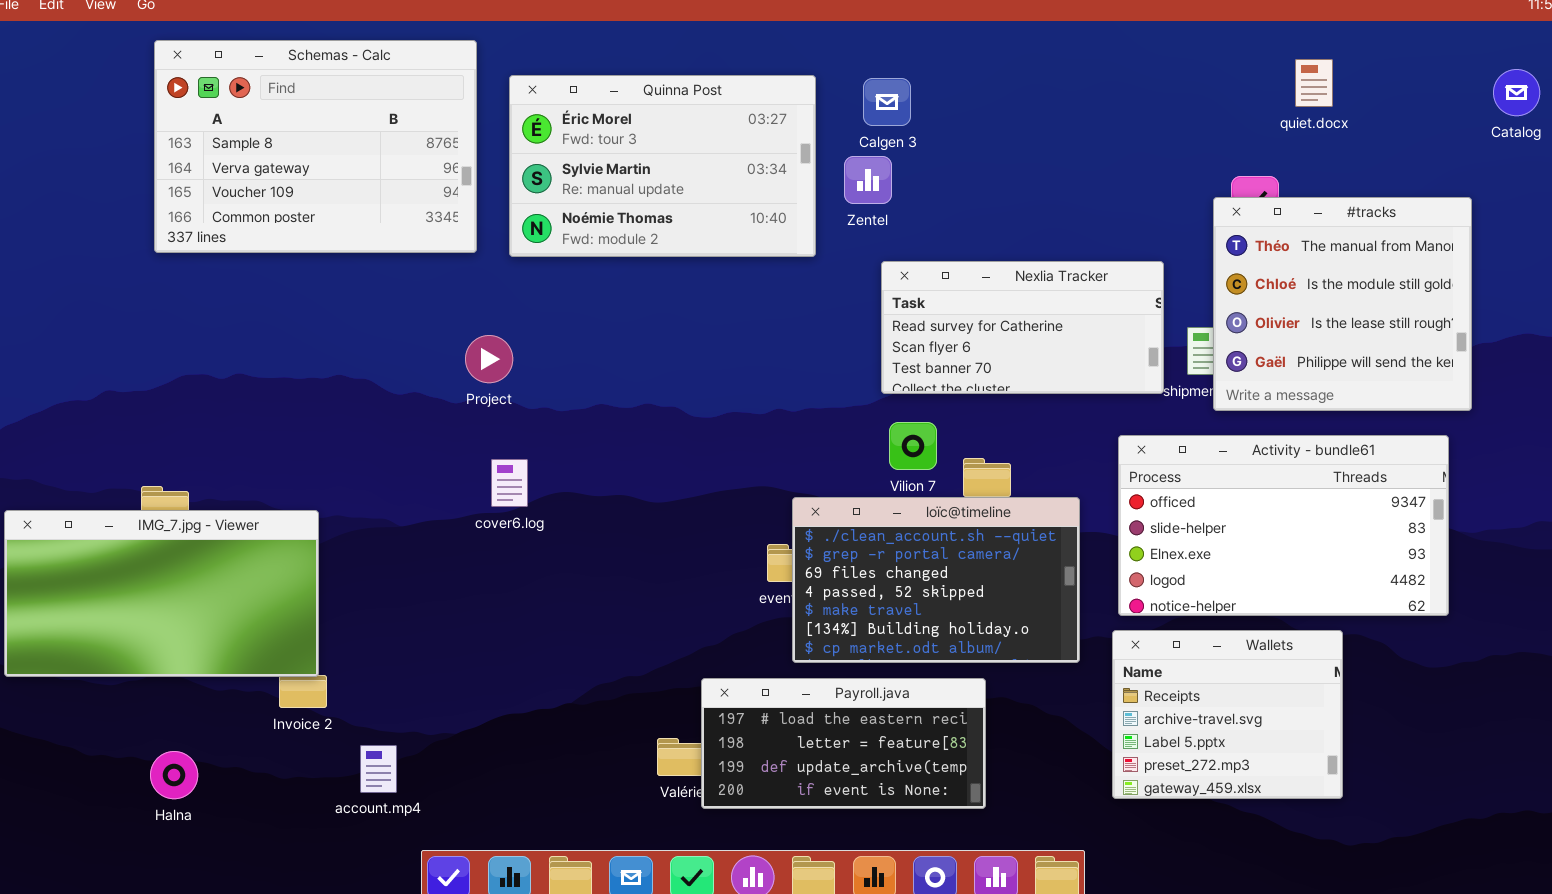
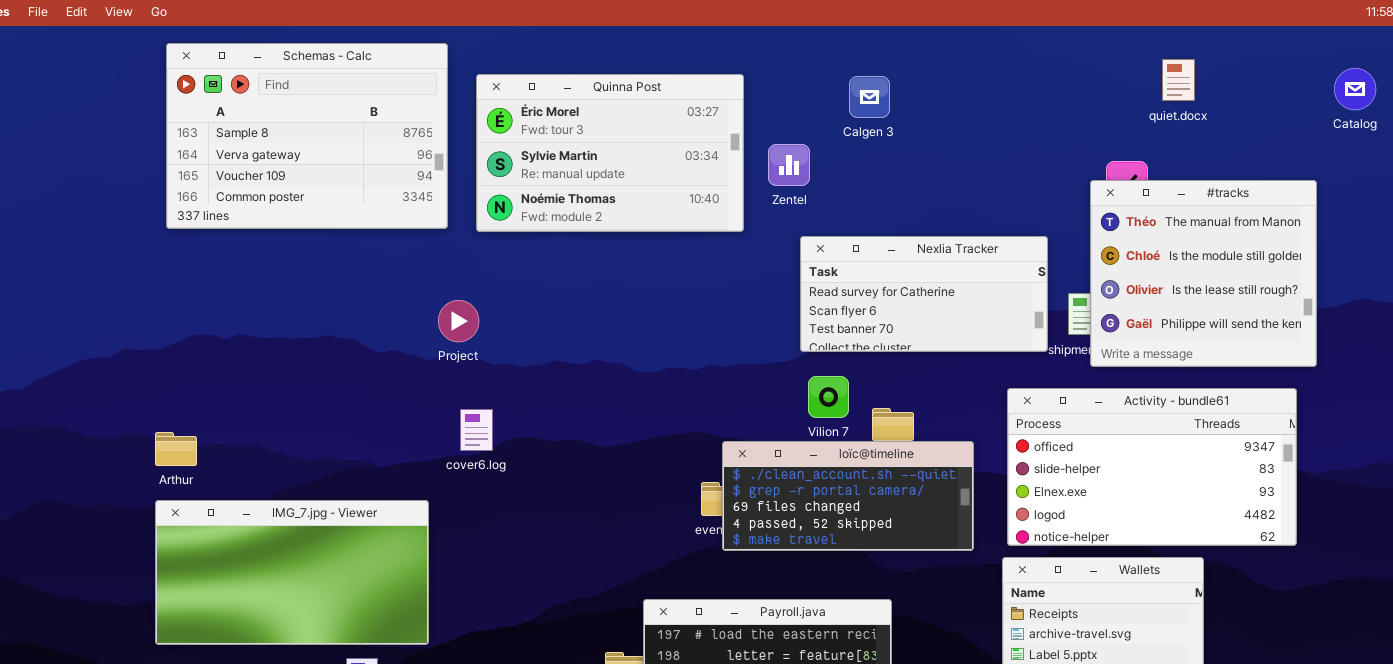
Calgen 3: [863,78,911,126] -> [849,76,890,118], moved
loïc@timeline: [792,497,1080,663] -> [722,441,974,551], resized
IMG_7.jpg - Viewer: [4,510,319,677] -> [155,500,429,645], moved

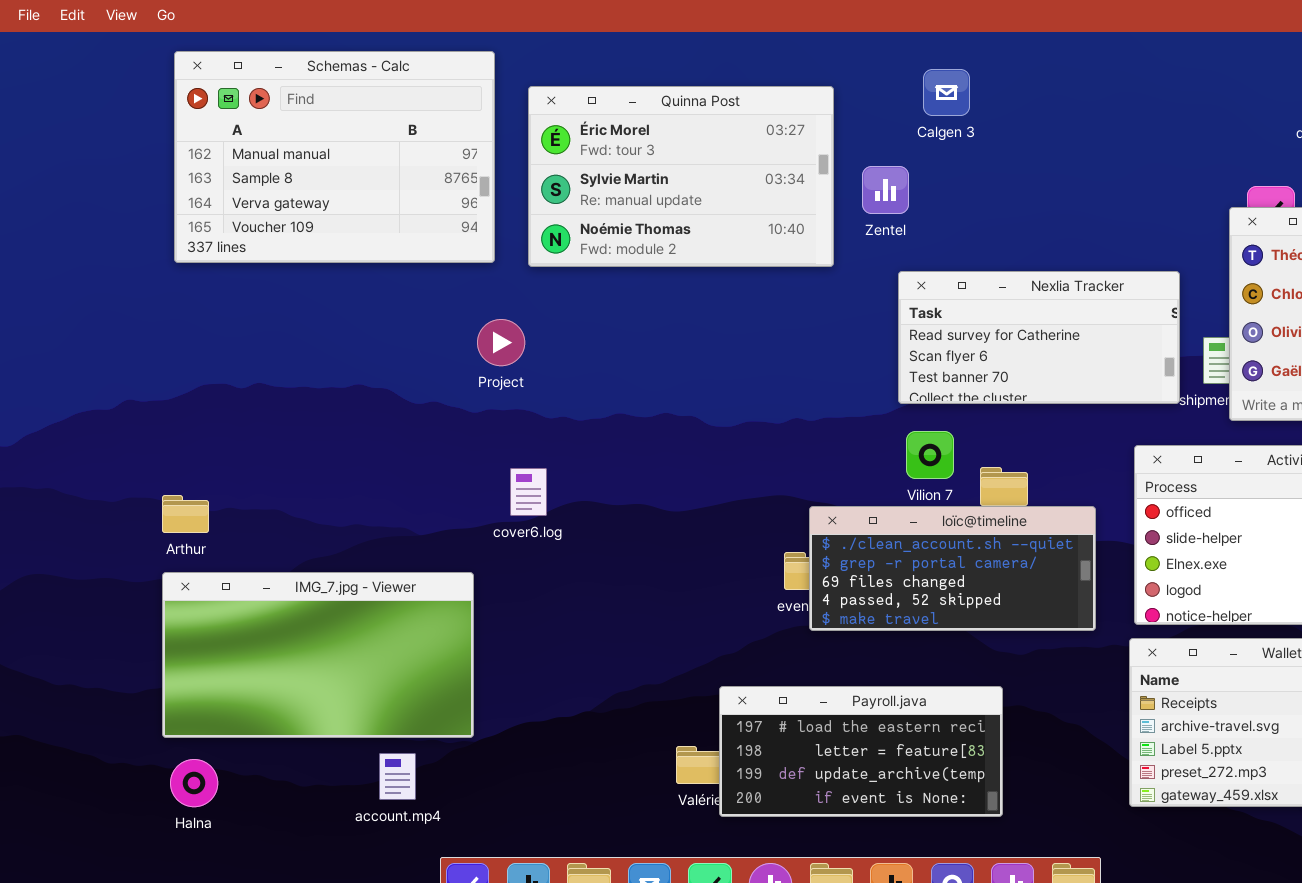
Schemas - Calc: [166,43,448,229] -> [174,51,495,263], scrolled up 1 row
Calgen 3: [849,76,890,118] -> [923,69,970,116], moved
Project: [438,300,479,342] -> [477,319,525,366], moved

